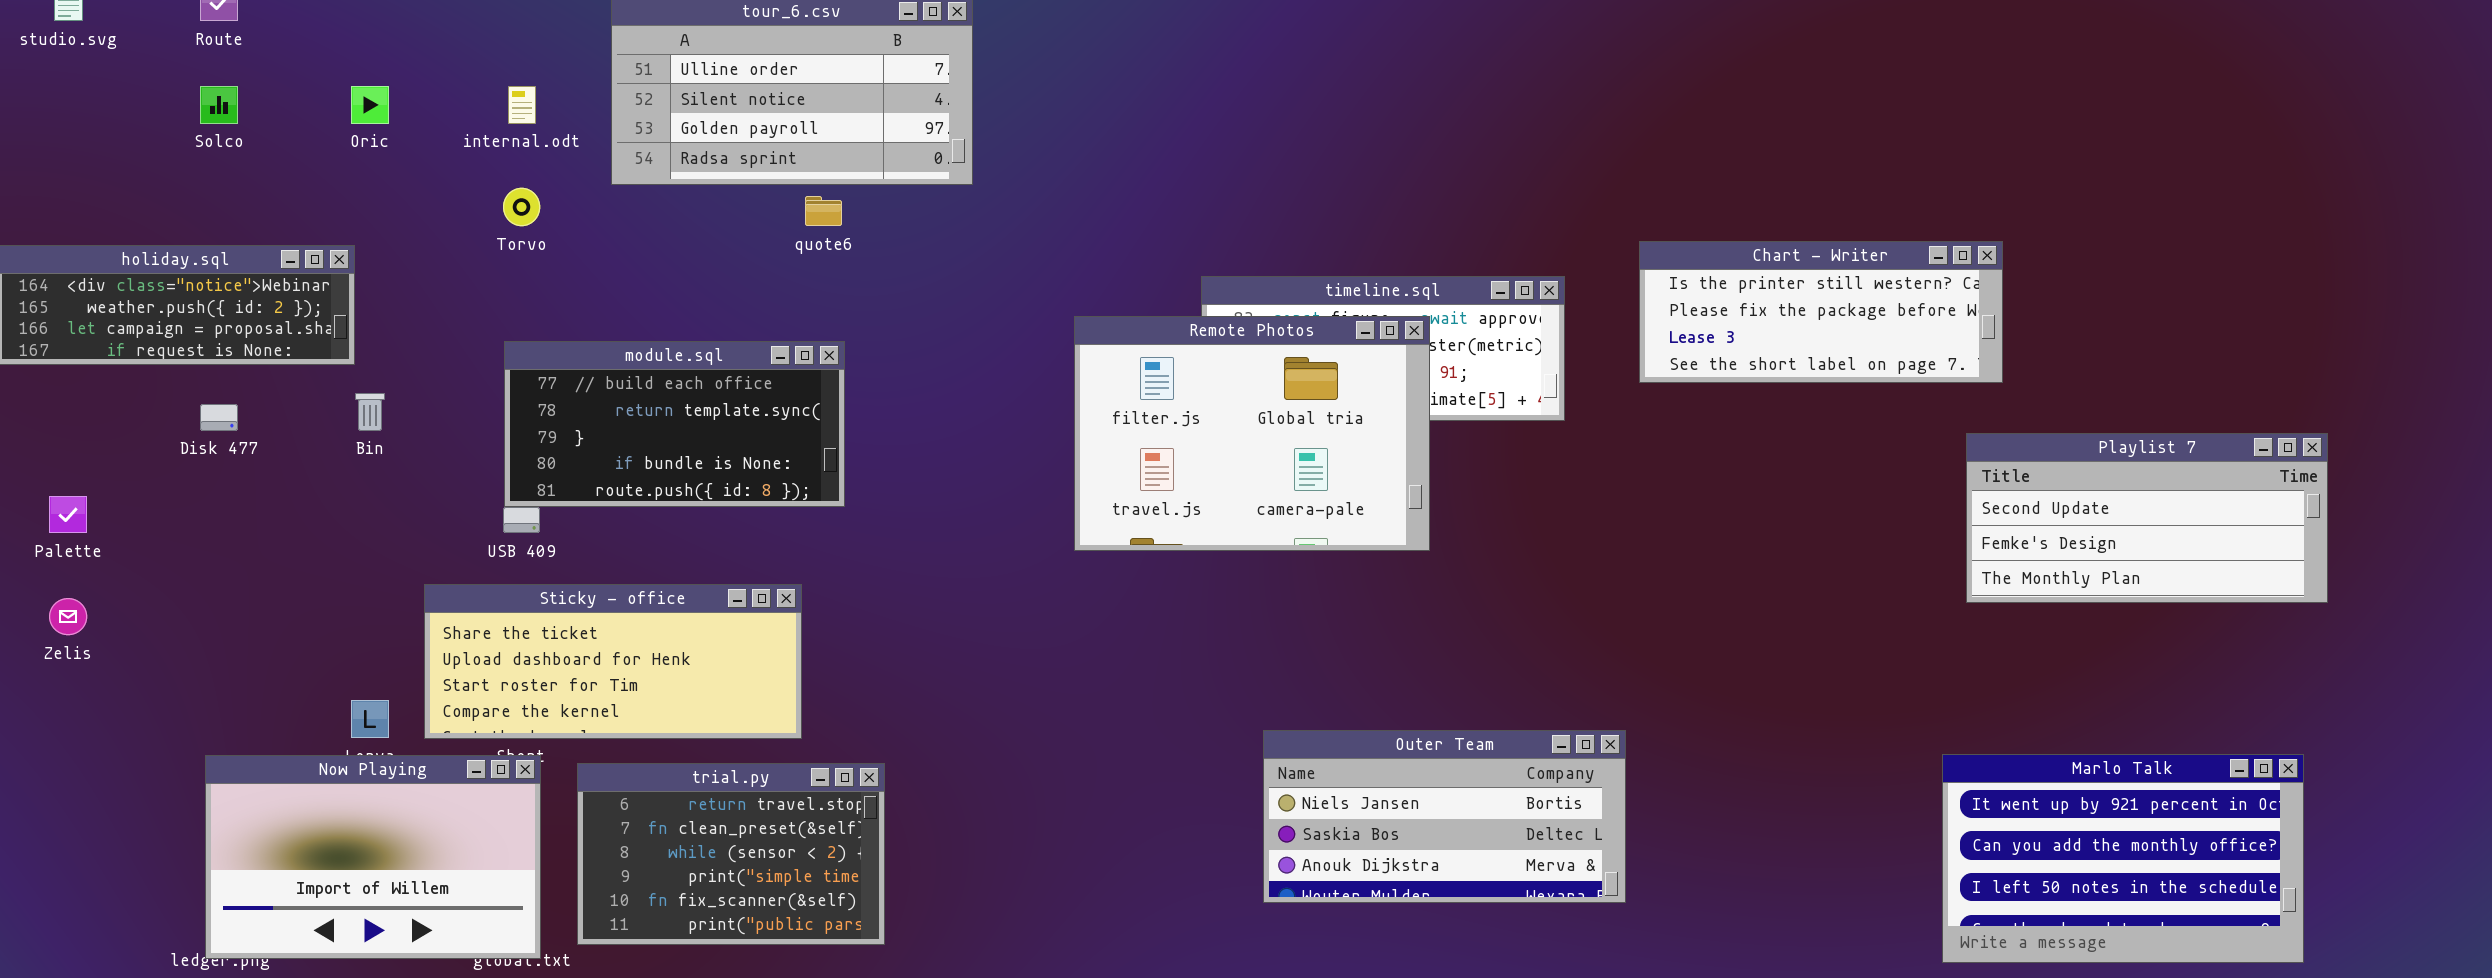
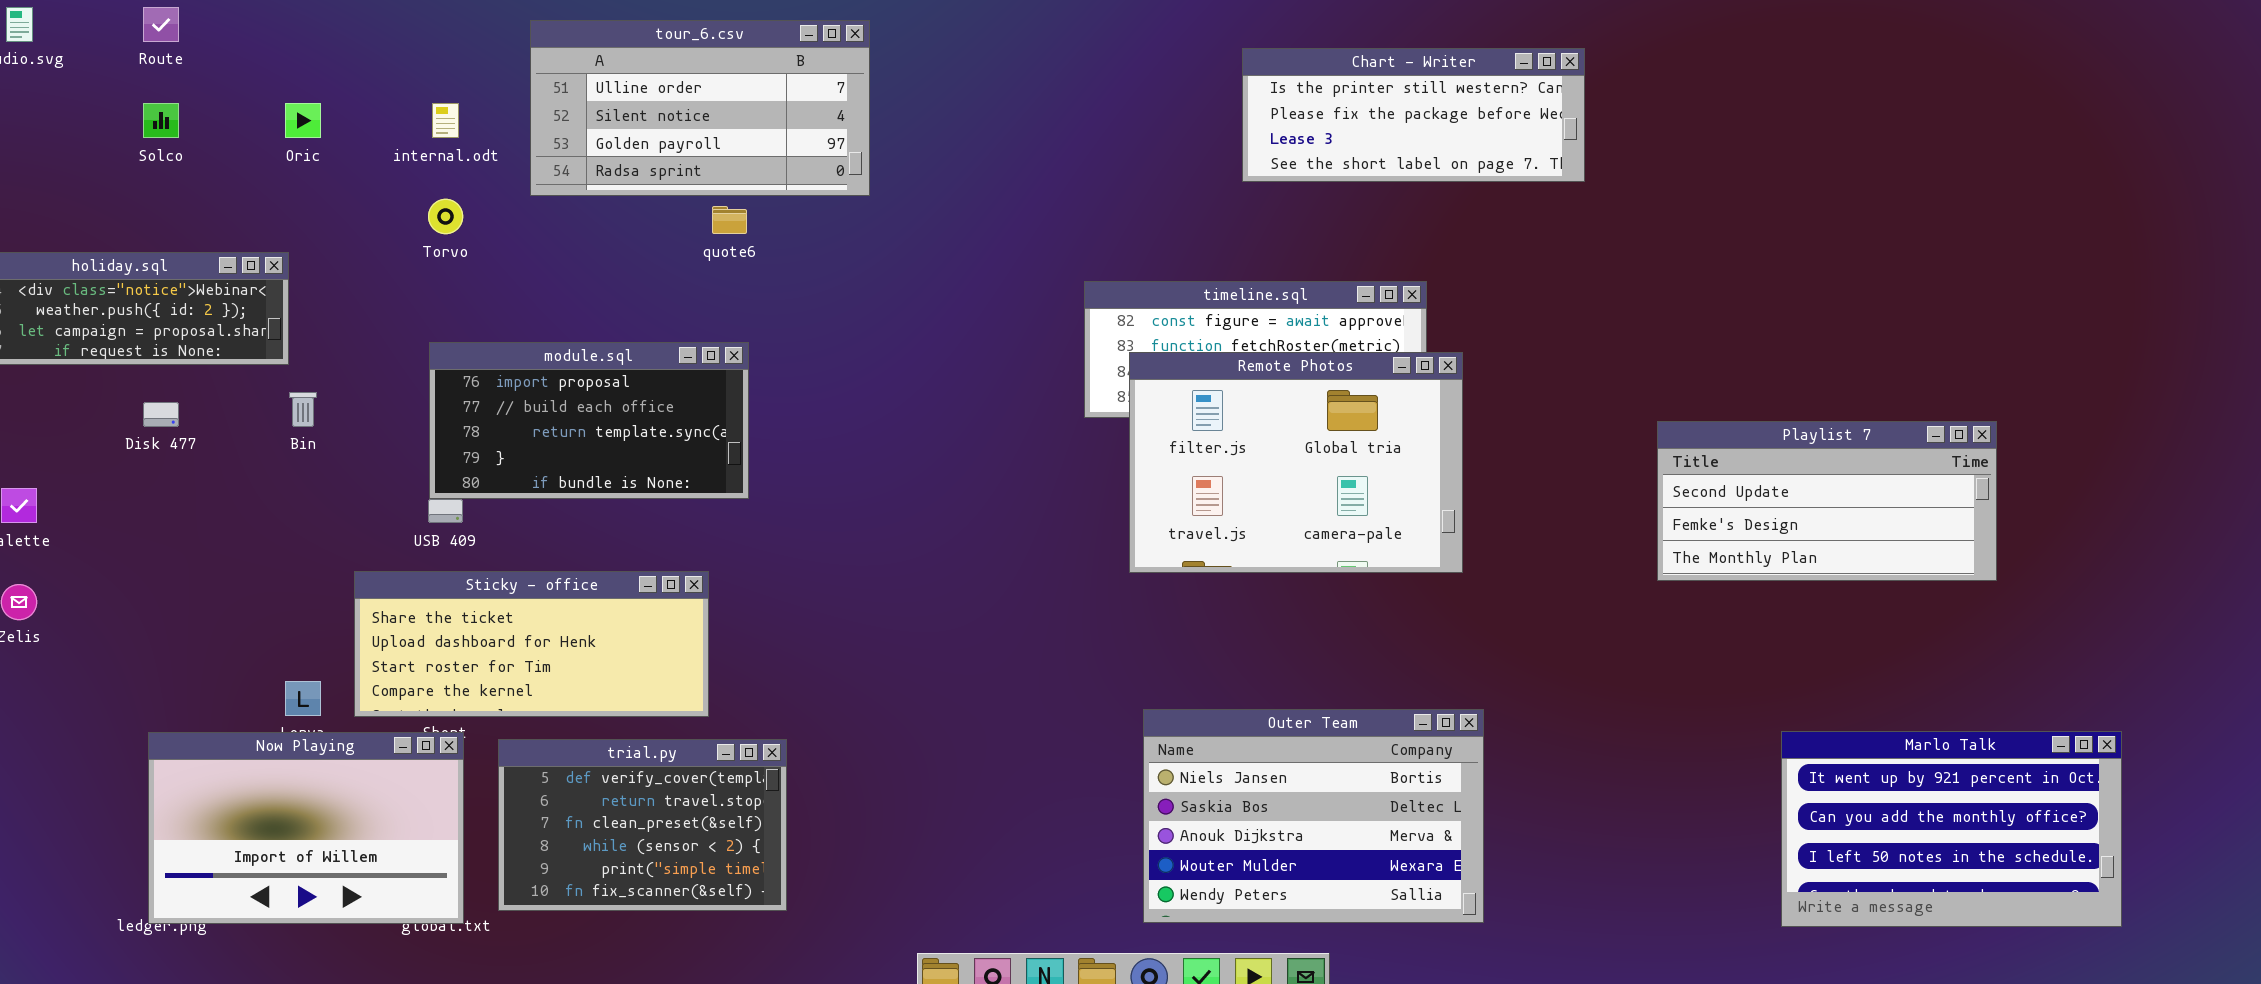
Chart - Writer: [1639,241,2003,383] -> [1242,48,1585,182], moved
Remote Photos: [1074,316,1430,551] -> [1129,352,1463,573], moved
module.sql: [504,341,845,507] -> [429,342,749,499], scrolled up 1 row
Playlist 7: [1966,433,2328,603] -> [1657,421,1997,581], moved
Outer Team: [1263,730,1626,903] -> [1143,709,1484,923], resized
trial.py: [577,763,885,945] -> [498,739,787,911], scrolled up 1 row

